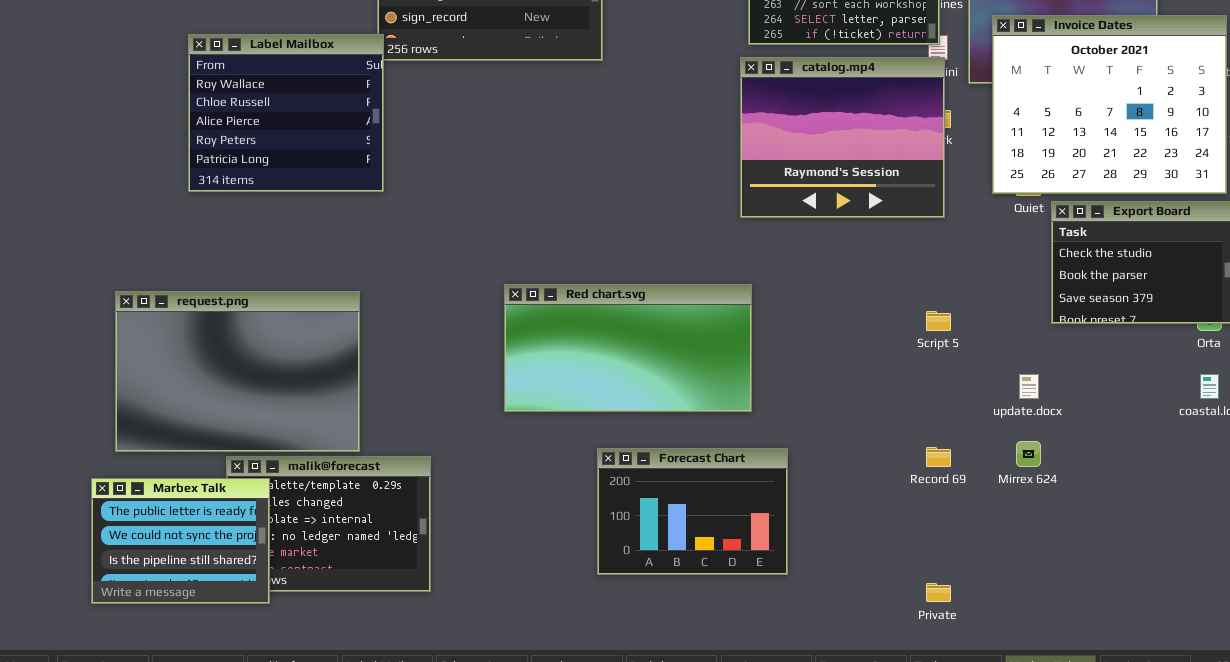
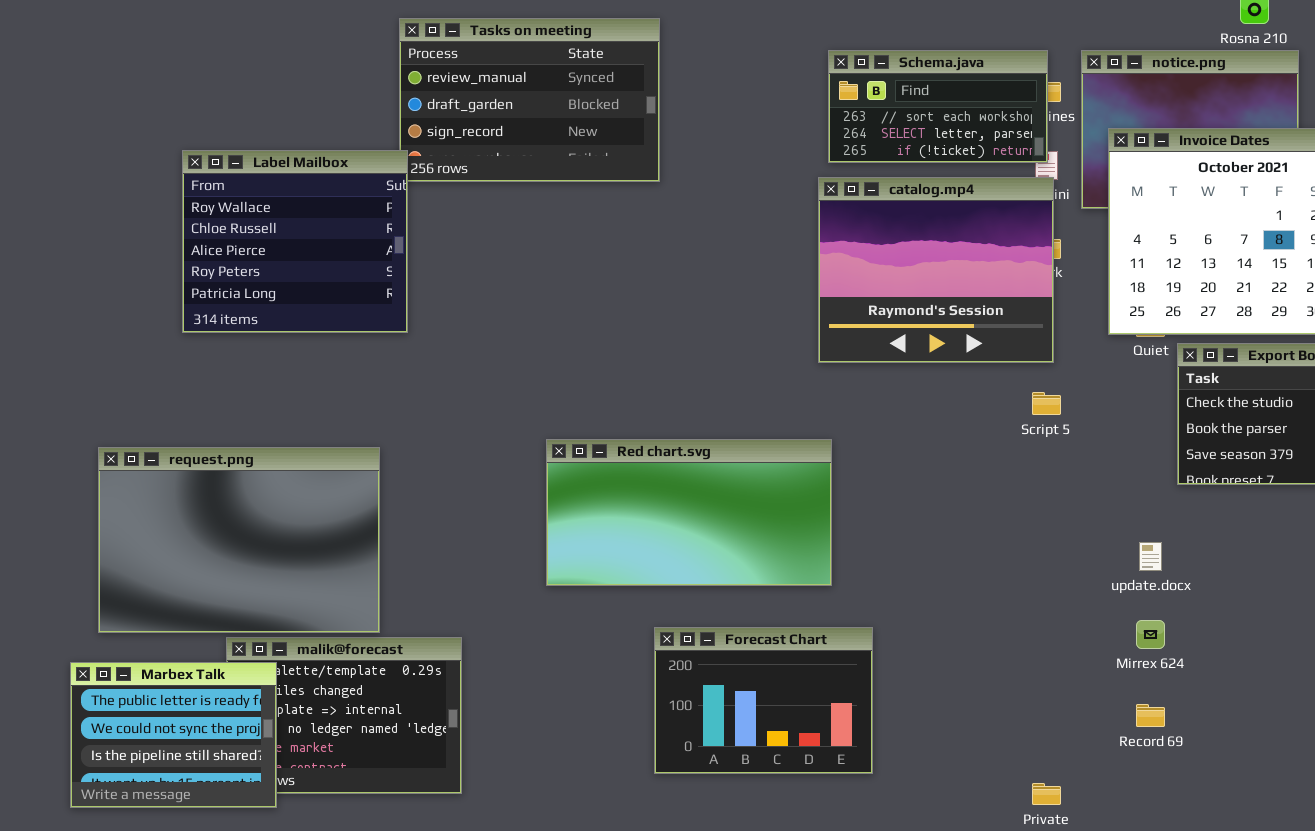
Script 5: [926,311,951,331] -> [1032,392,1061,415], moved
Record 69: [926,447,951,467] -> [1136,704,1165,727], moved

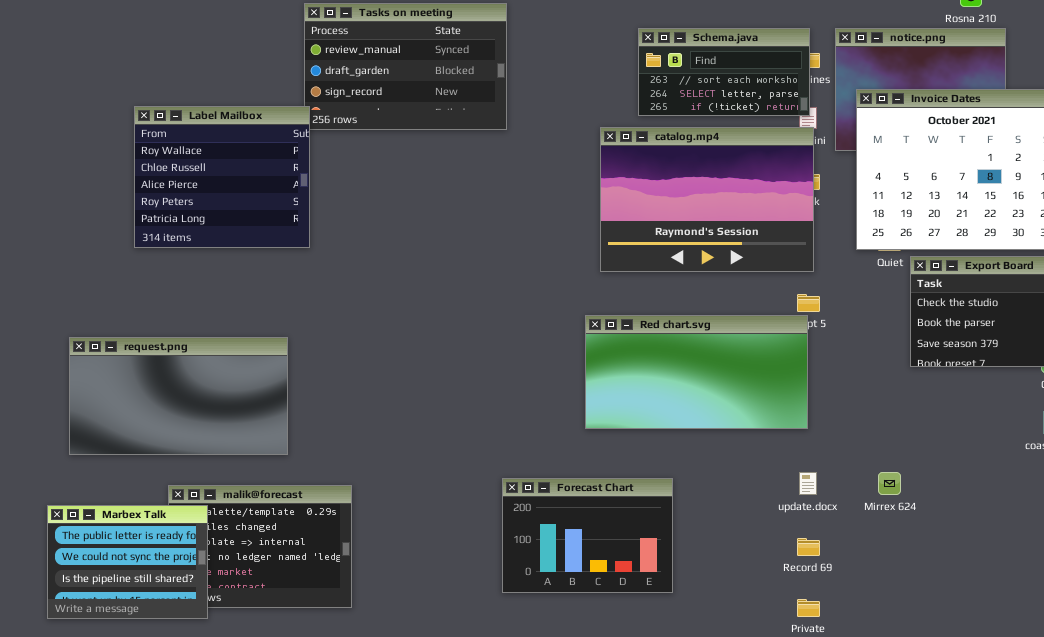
catalog.mp4: [818,177,1054,363] -> [600,127,814,272], resized
Red chart.svg: [546,439,832,586] -> [585,315,808,429], moved
request.png: [98,447,380,633] -> [69,337,288,455], resized
update.docx: [1139,542,1162,571] -> [799,472,817,495], moved
Record 69: [1136,704,1165,727] -> [797,538,820,556], moved

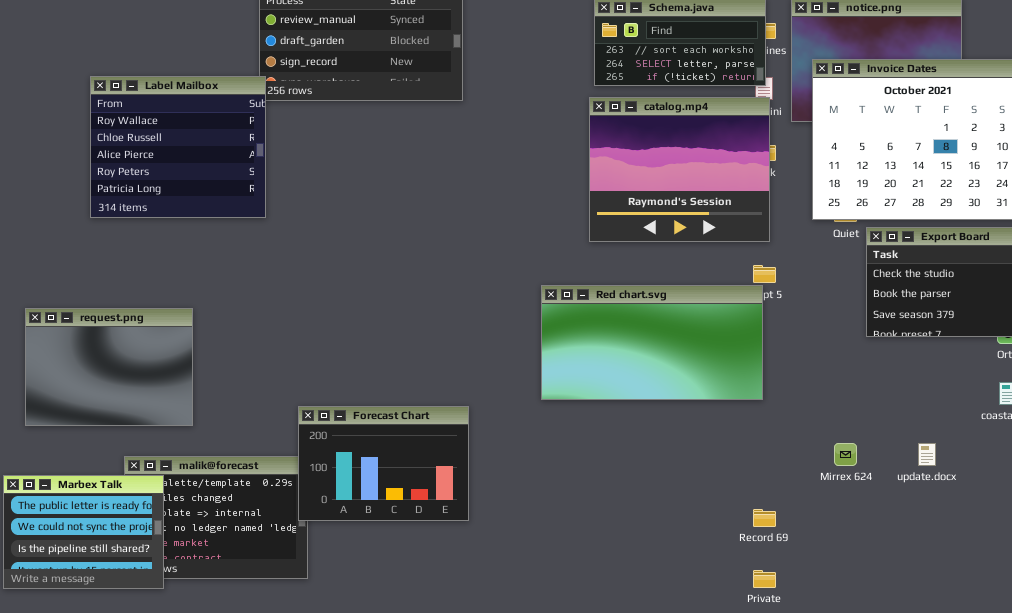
catalog.mp4: [600,127,814,272] -> [589,97,770,242], resized
request.png: [69,337,288,455] -> [25,308,193,426], resized
update.docx: [799,472,817,495] -> [918,443,936,466], moved
Forecast Chart: [502,478,673,593] -> [298,406,469,521], moved

